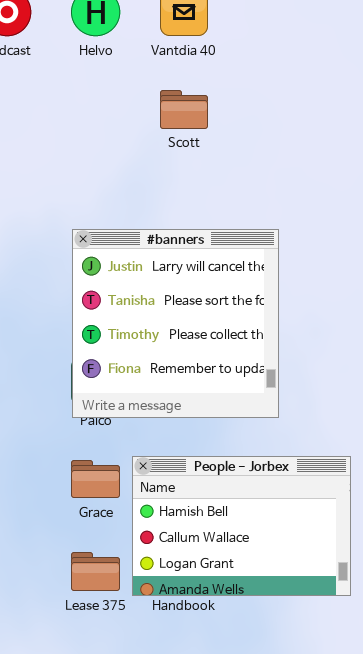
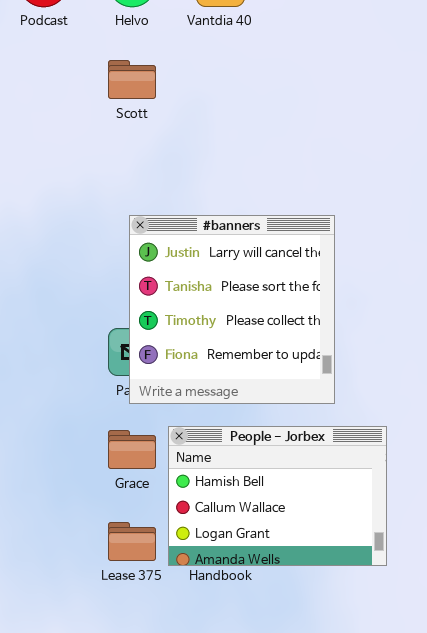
Scott: [160,90,208,129] -> [108,60,156,99], moved
#banners: [72,229,279,418] -> [129,215,335,404], moved

